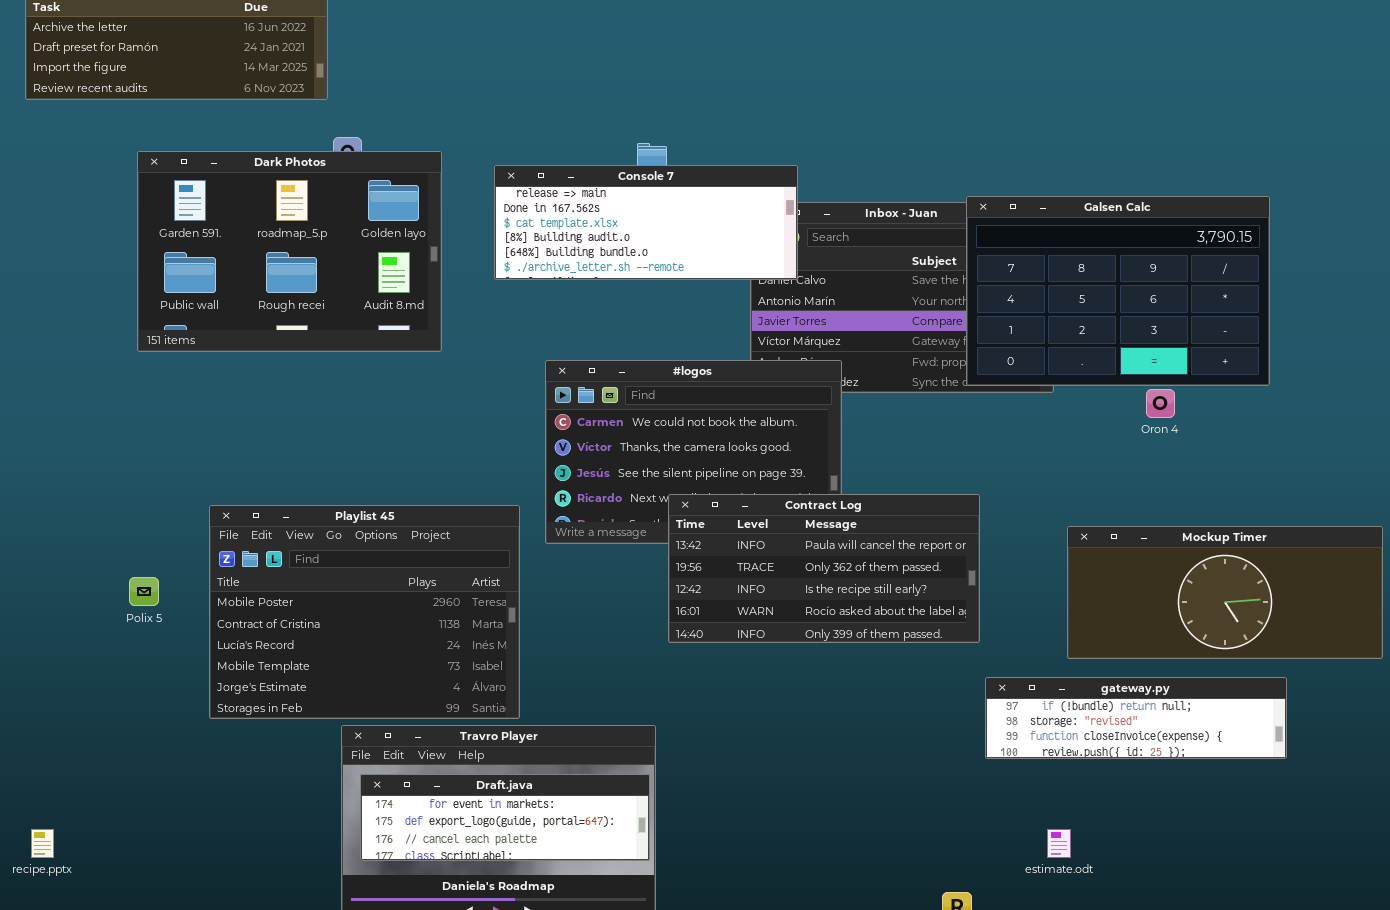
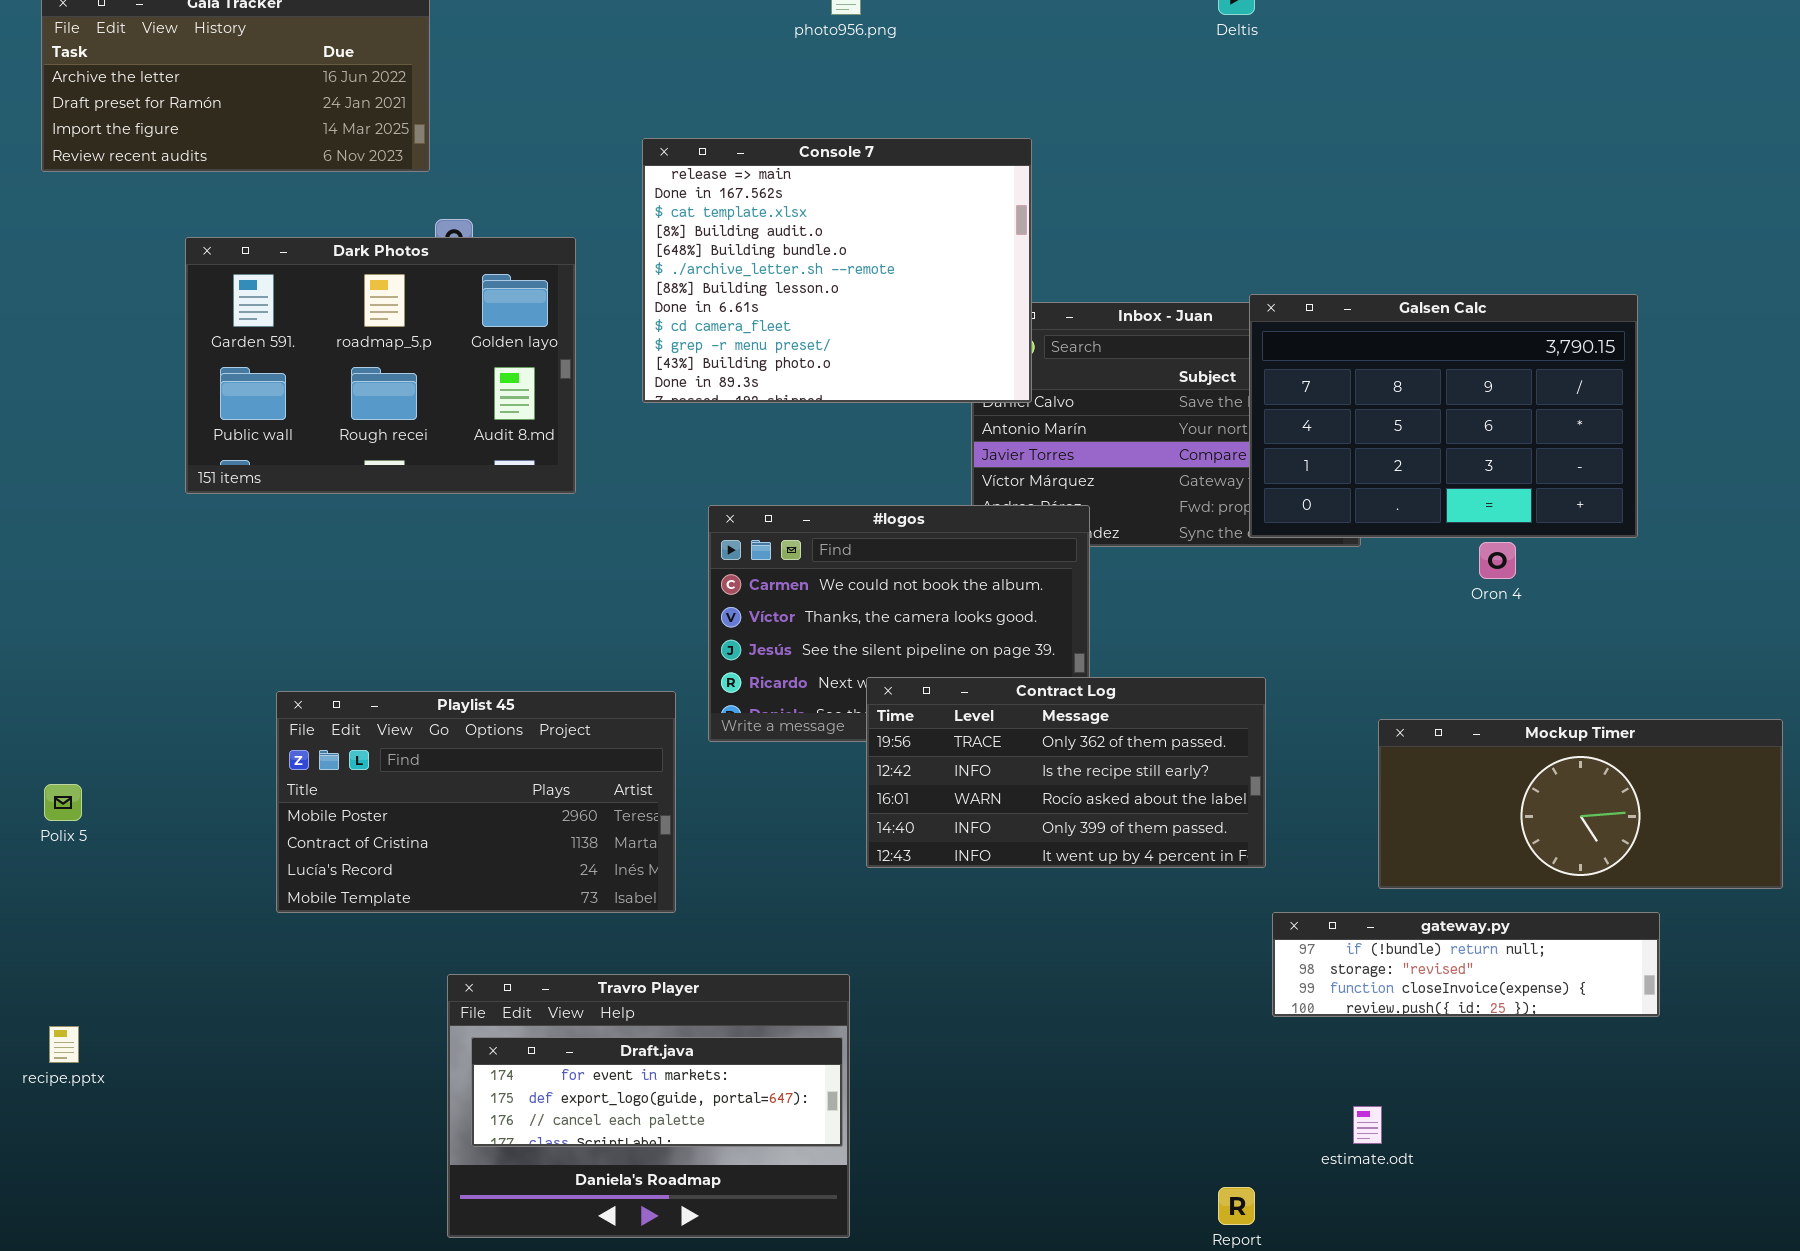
Console 7: [494,165,798,280] -> [642,138,1032,403], resized
Contract Log: [668,494,980,643] -> [866,677,1266,868], scrolled down 1 row
Playlist 45: [209,505,520,719] -> [276,691,676,913], resized
Polix 5: [129,577,159,606] -> [44,784,82,821], moved
recipe.pptx: [31,829,54,858] -> [49,1026,79,1063], moved

